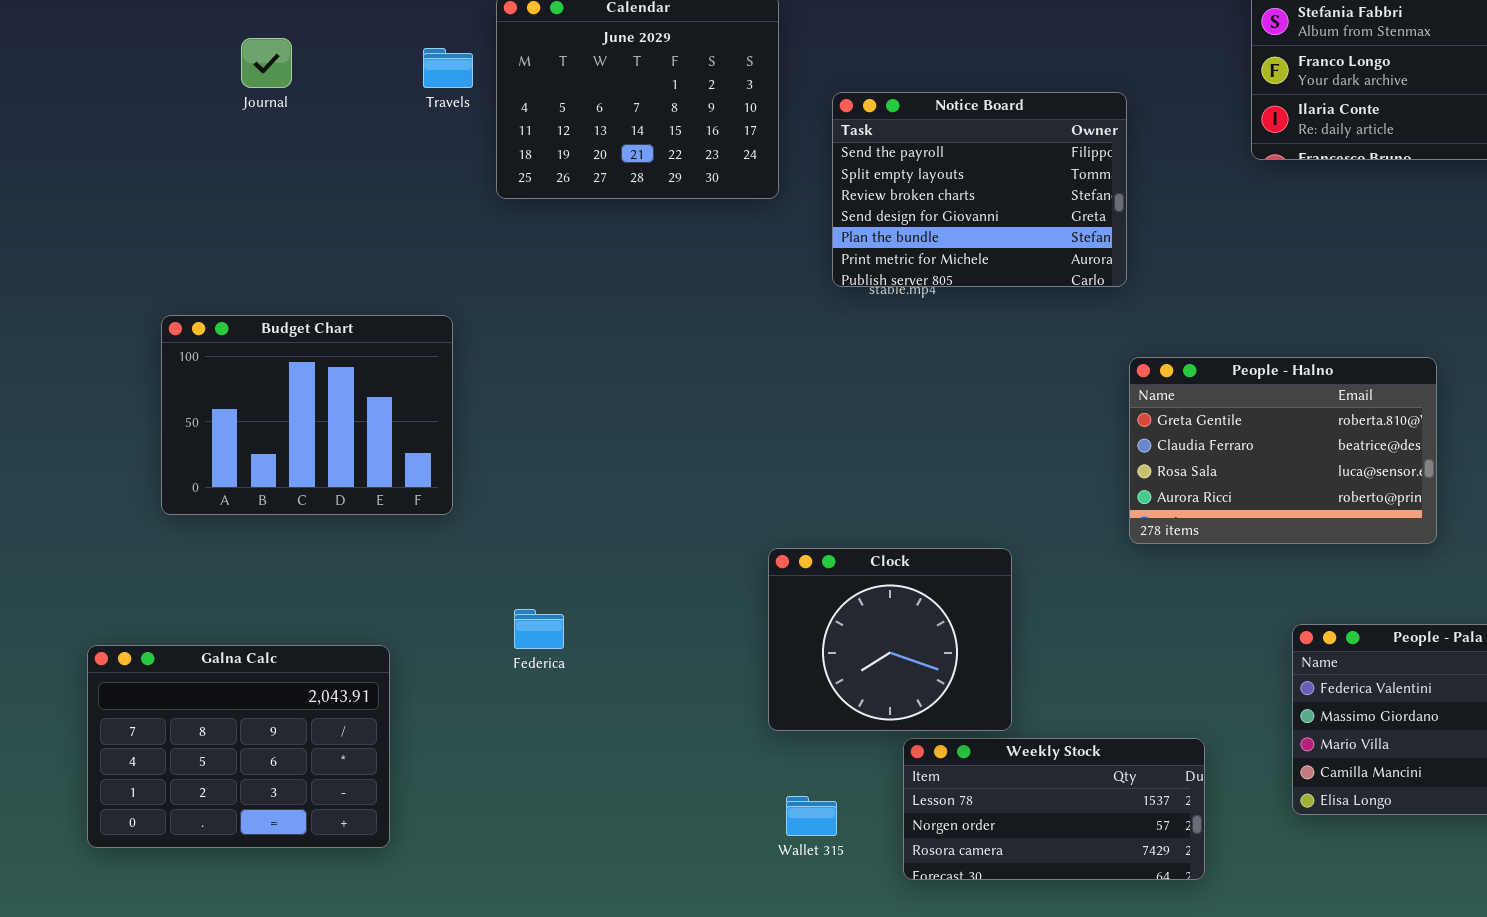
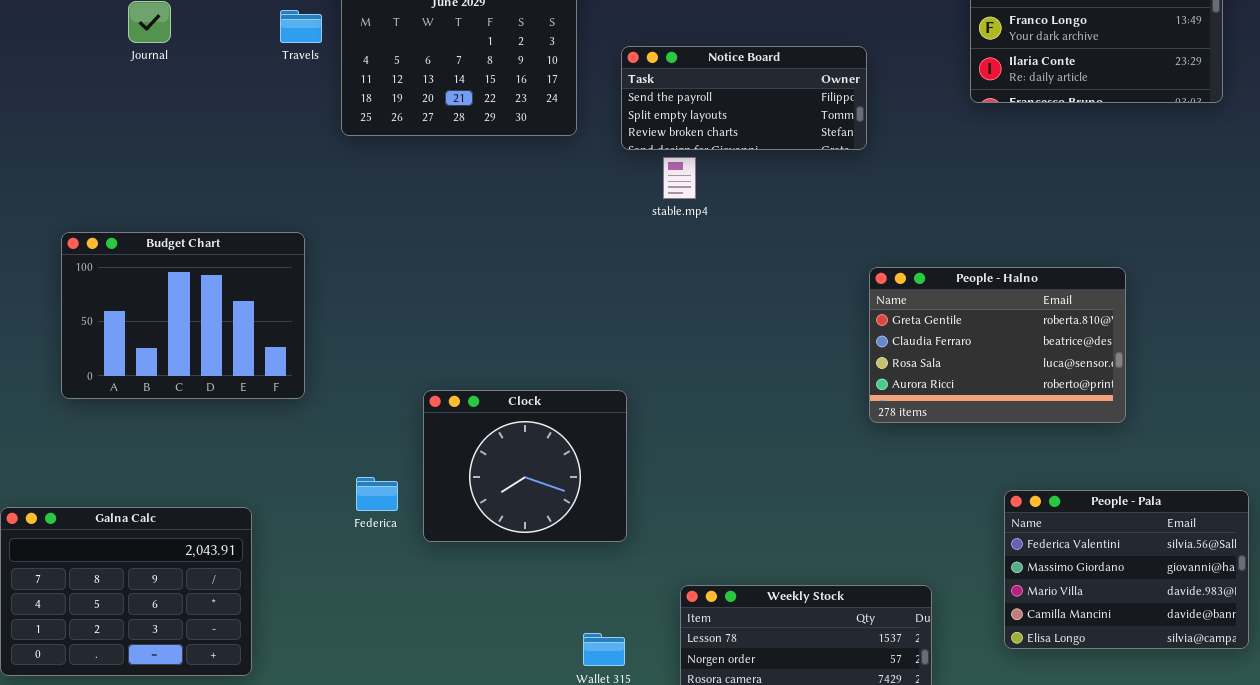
Notice Board: [832,92,1127,287] -> [621,46,867,150], resized
Clock: [768,548,1012,731] -> [423,390,627,542], moved

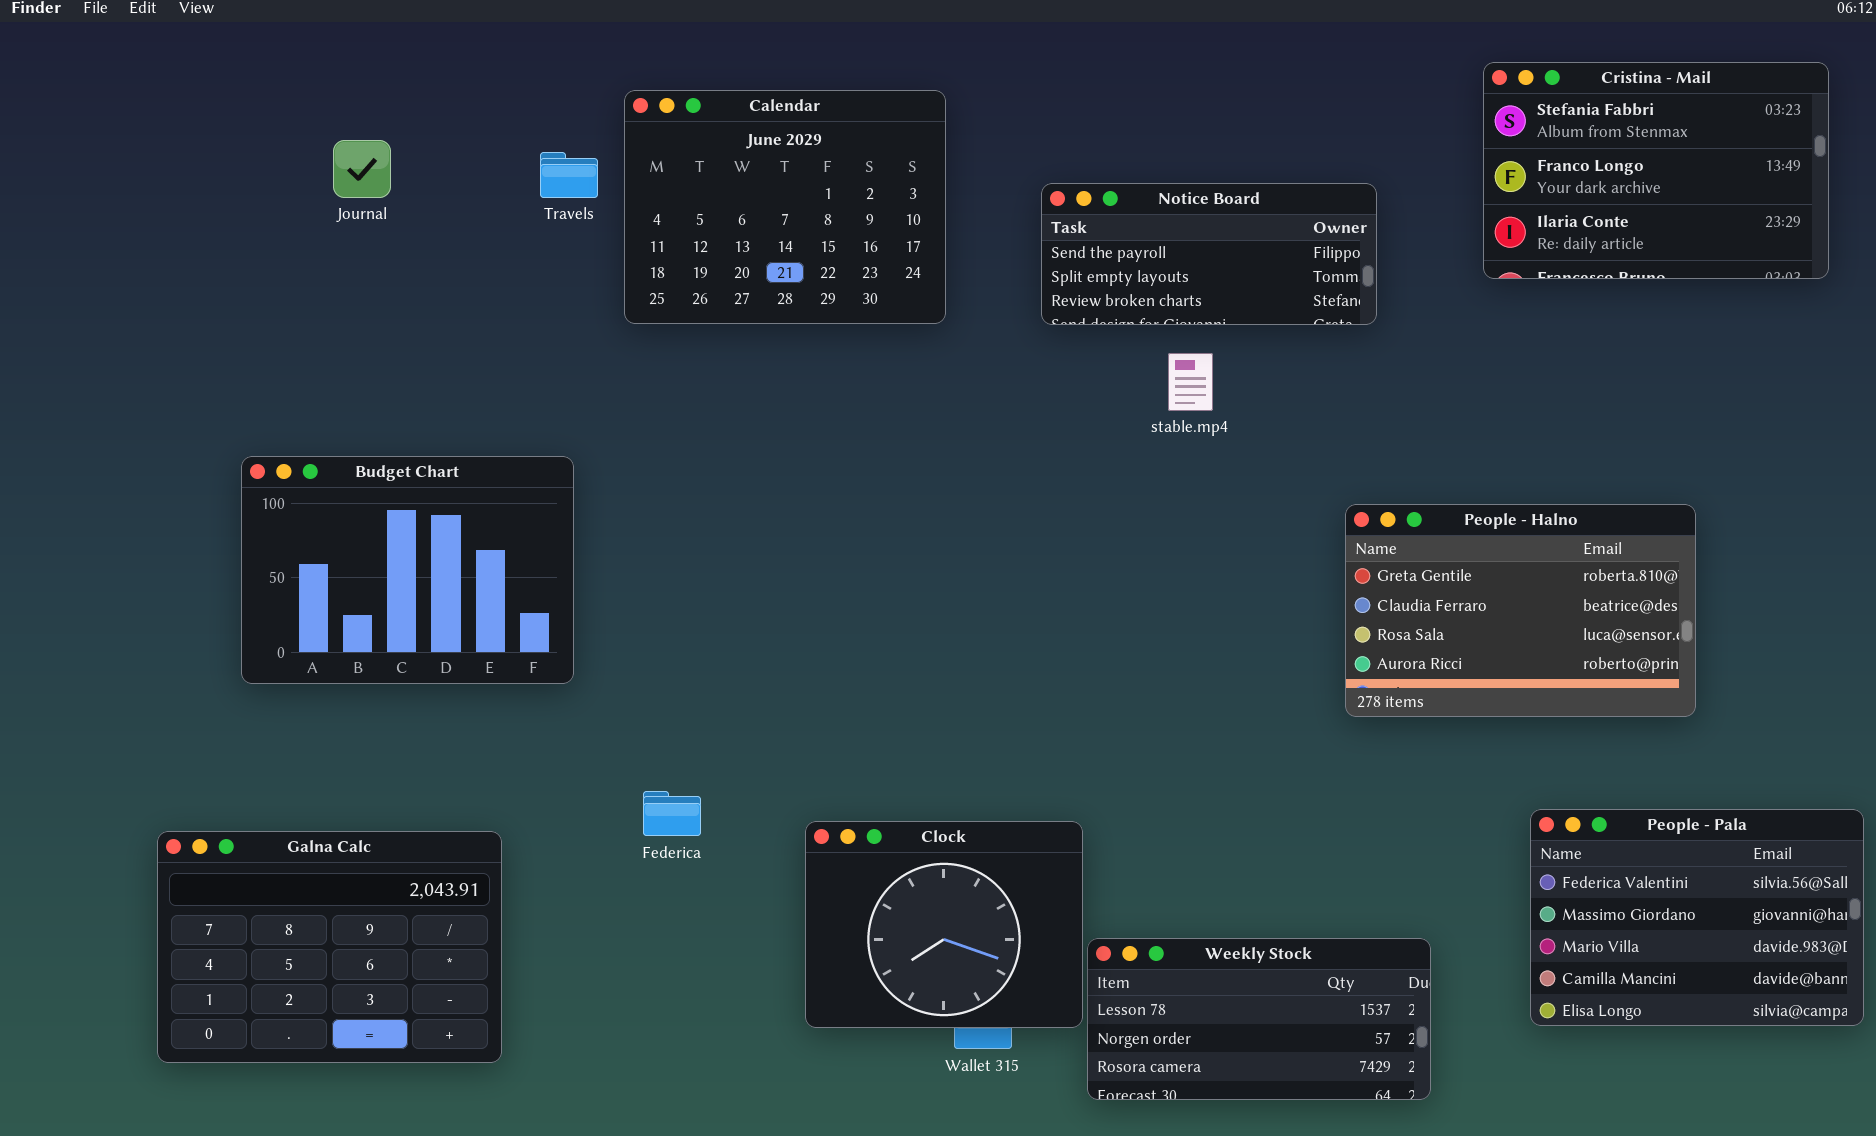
Notice Board: [621,46,867,150] -> [1041,183,1377,325], moved
stable.mp4: [663,157,696,199] -> [1168,353,1213,411], moved
Clock: [423,390,627,542] -> [805,821,1083,1028], moved

